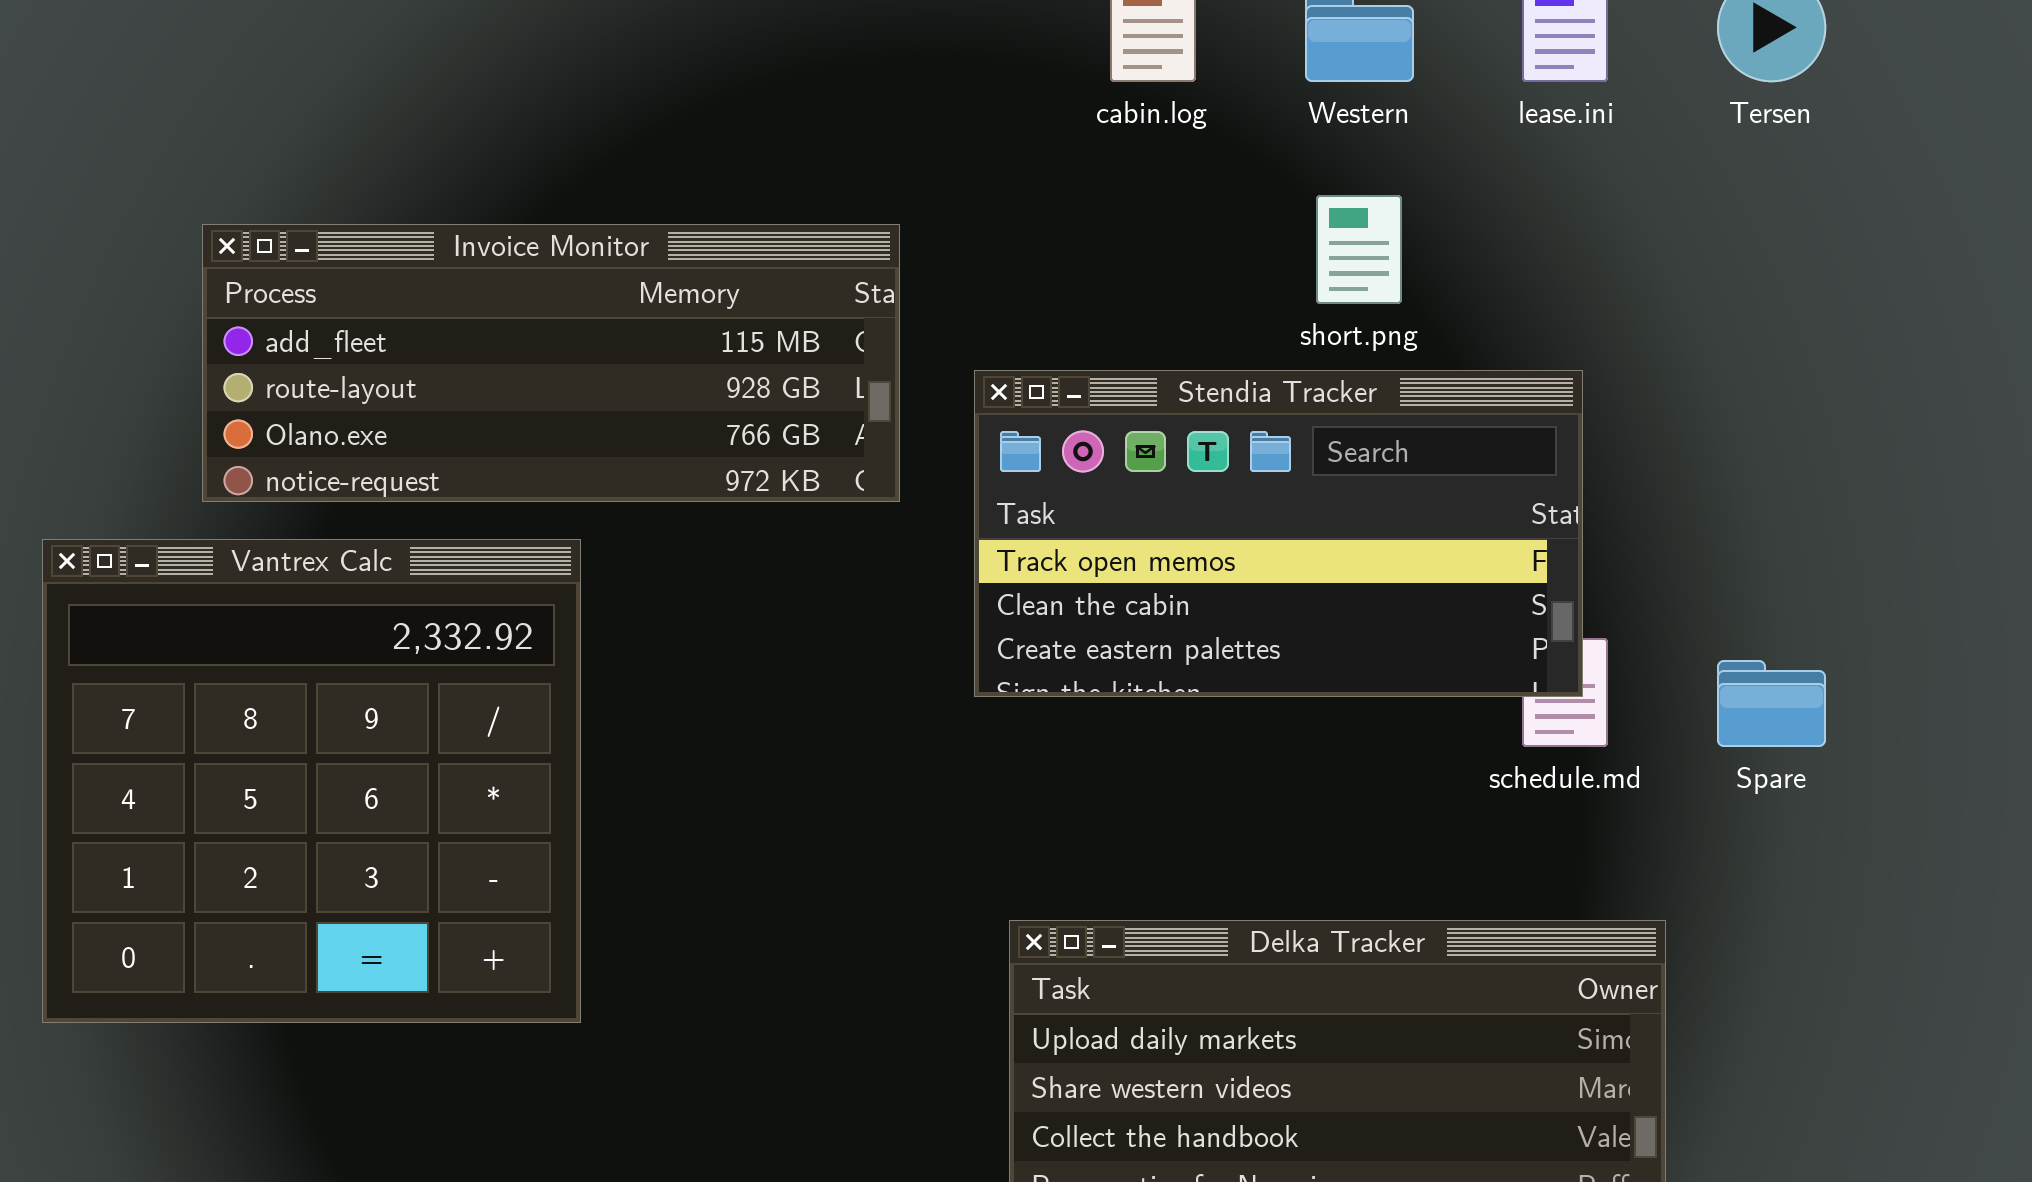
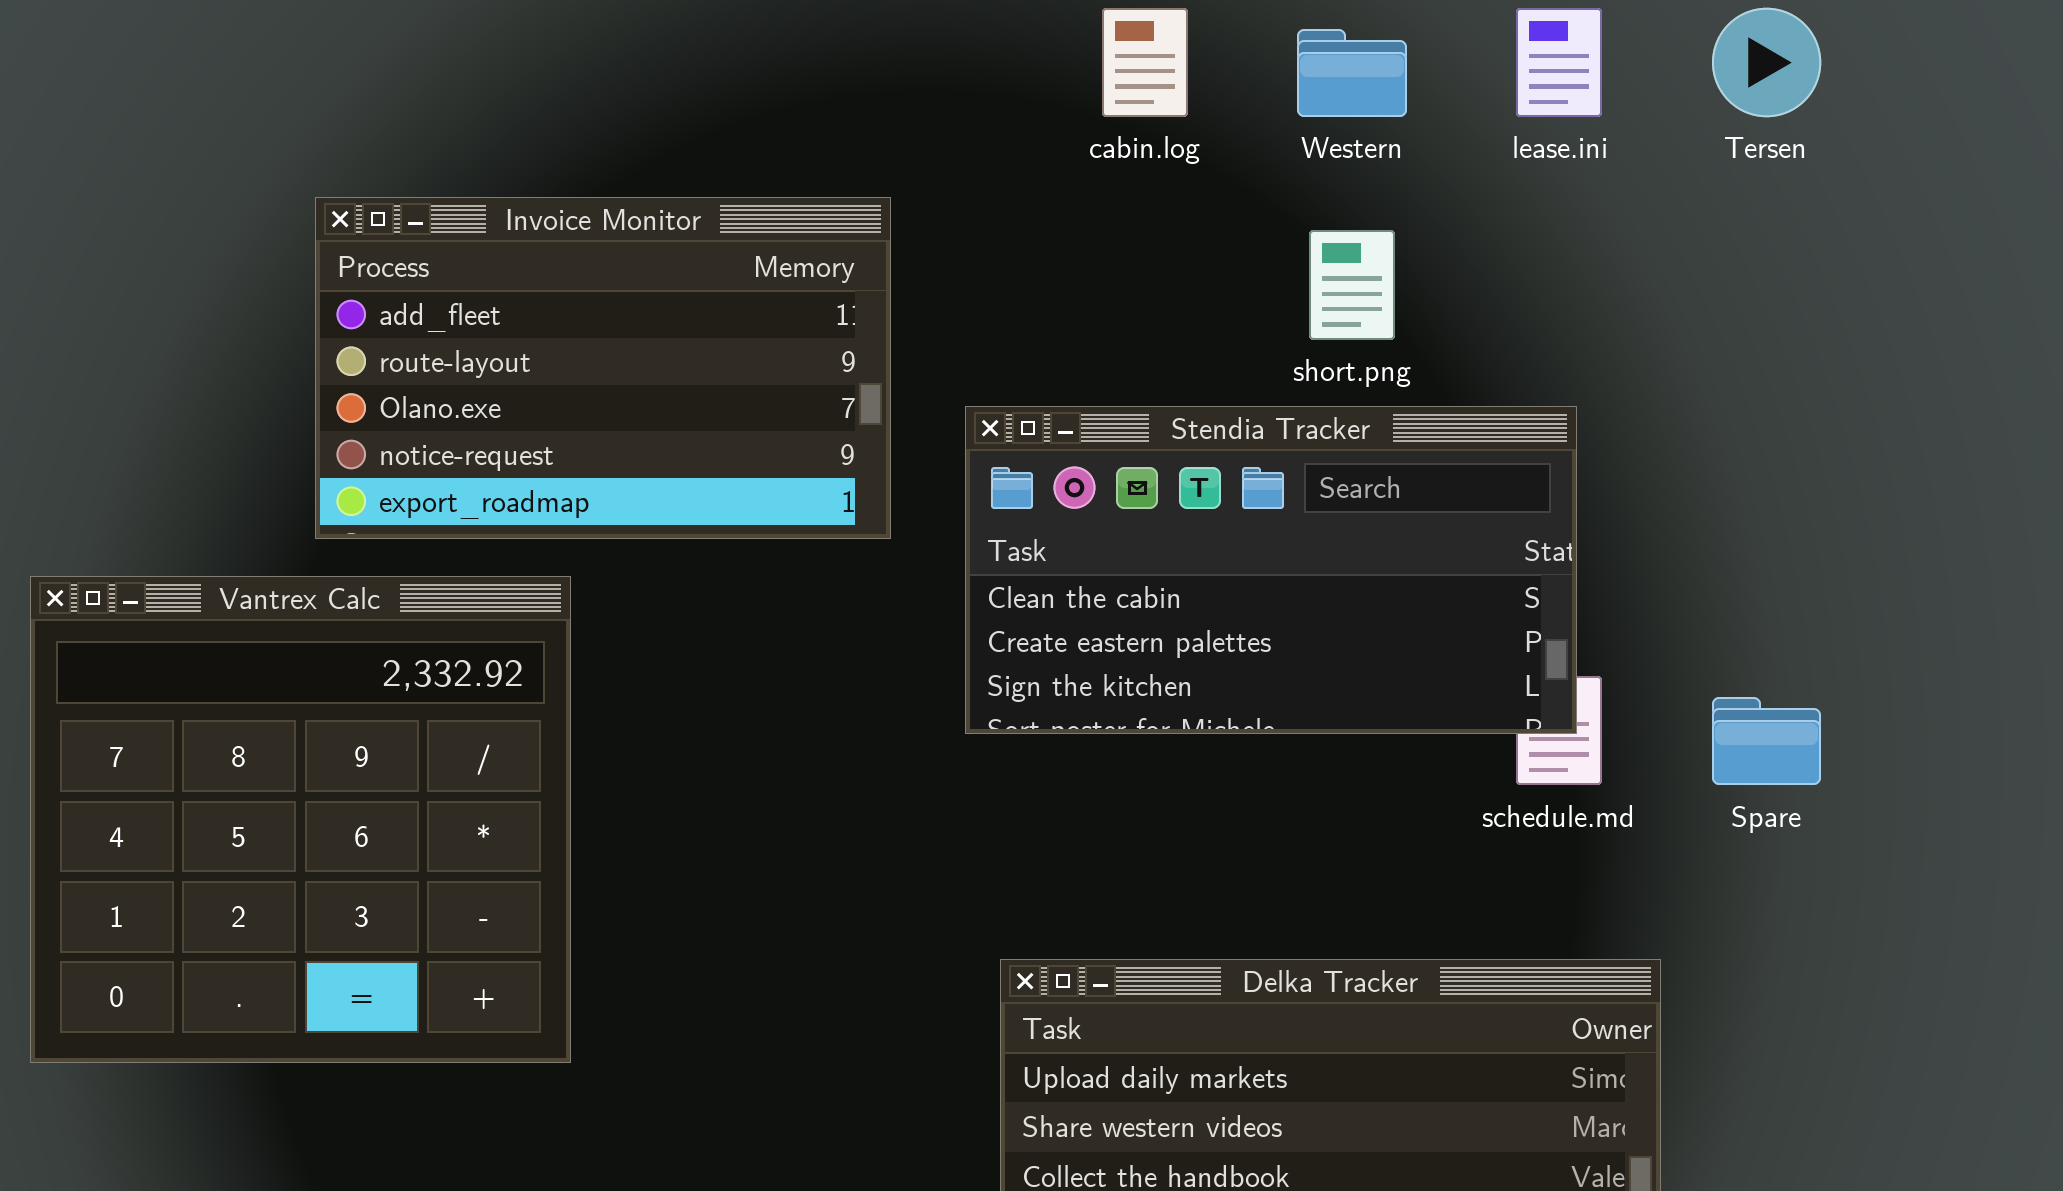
Invoice Monitor: [202,224,900,502] -> [315,197,891,539], resized
Stendia Tracker: [974,370,1583,697] -> [965,406,1577,734], scrolled down 1 row

